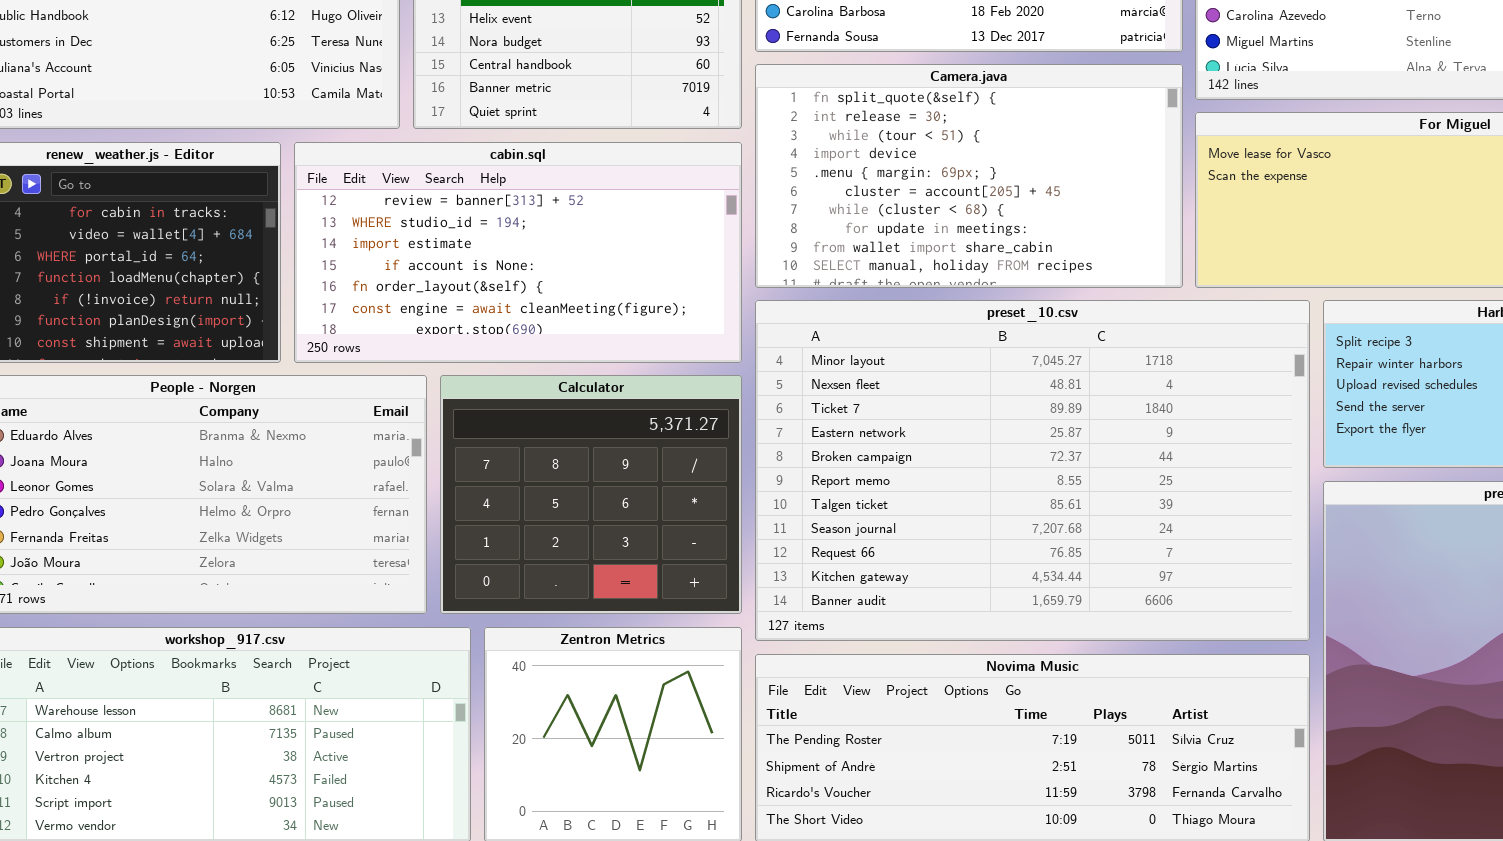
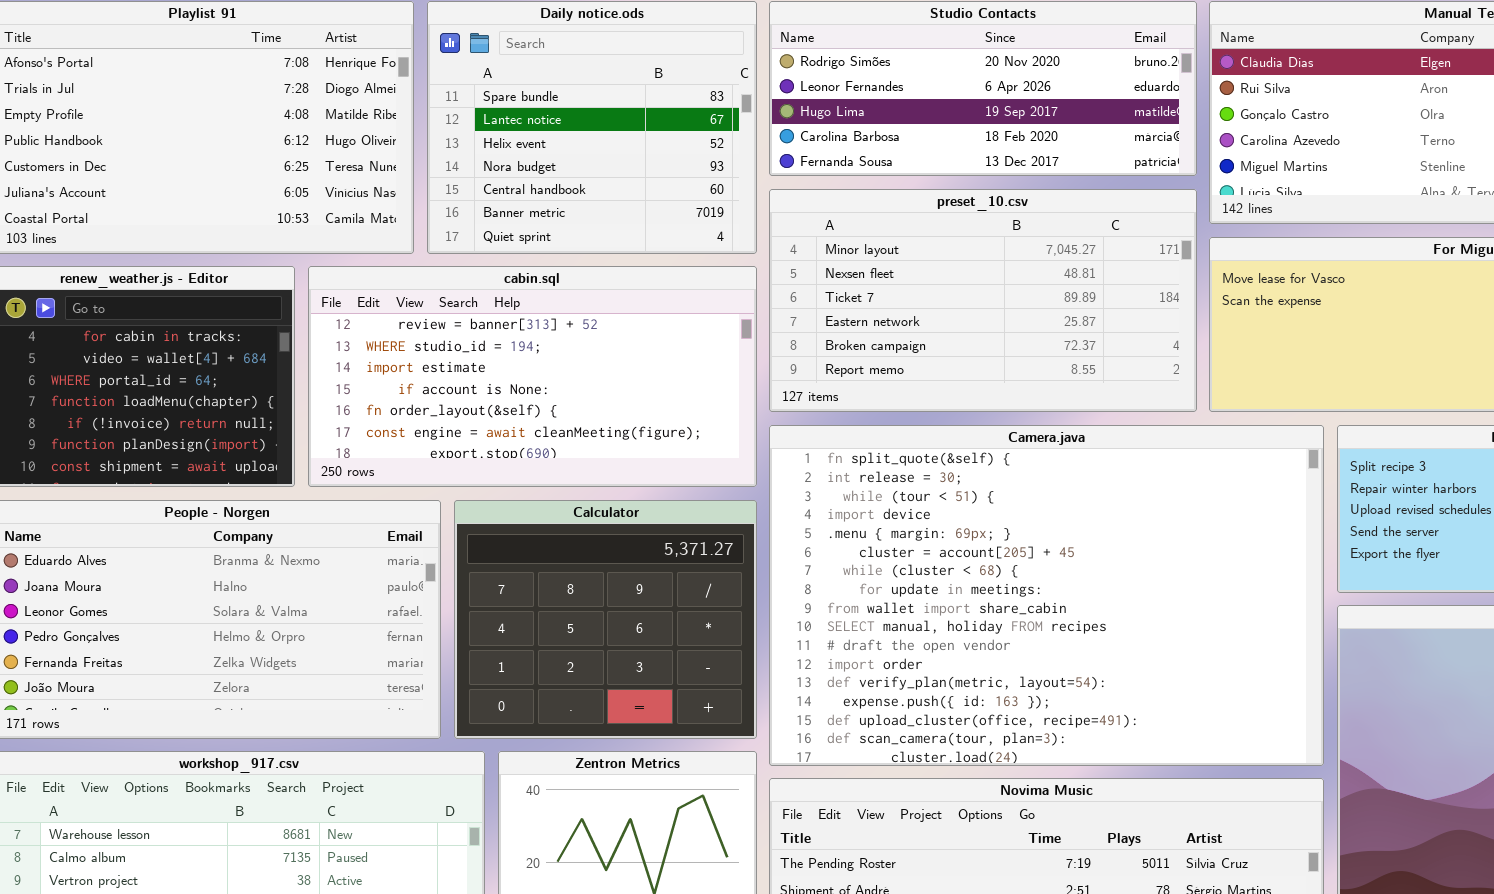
Camera.java: [755,64,1183,288] -> [769,425,1324,766], moved, resized
preset_10.csv: [755,300,1310,641] -> [769,189,1197,412], moved, resized

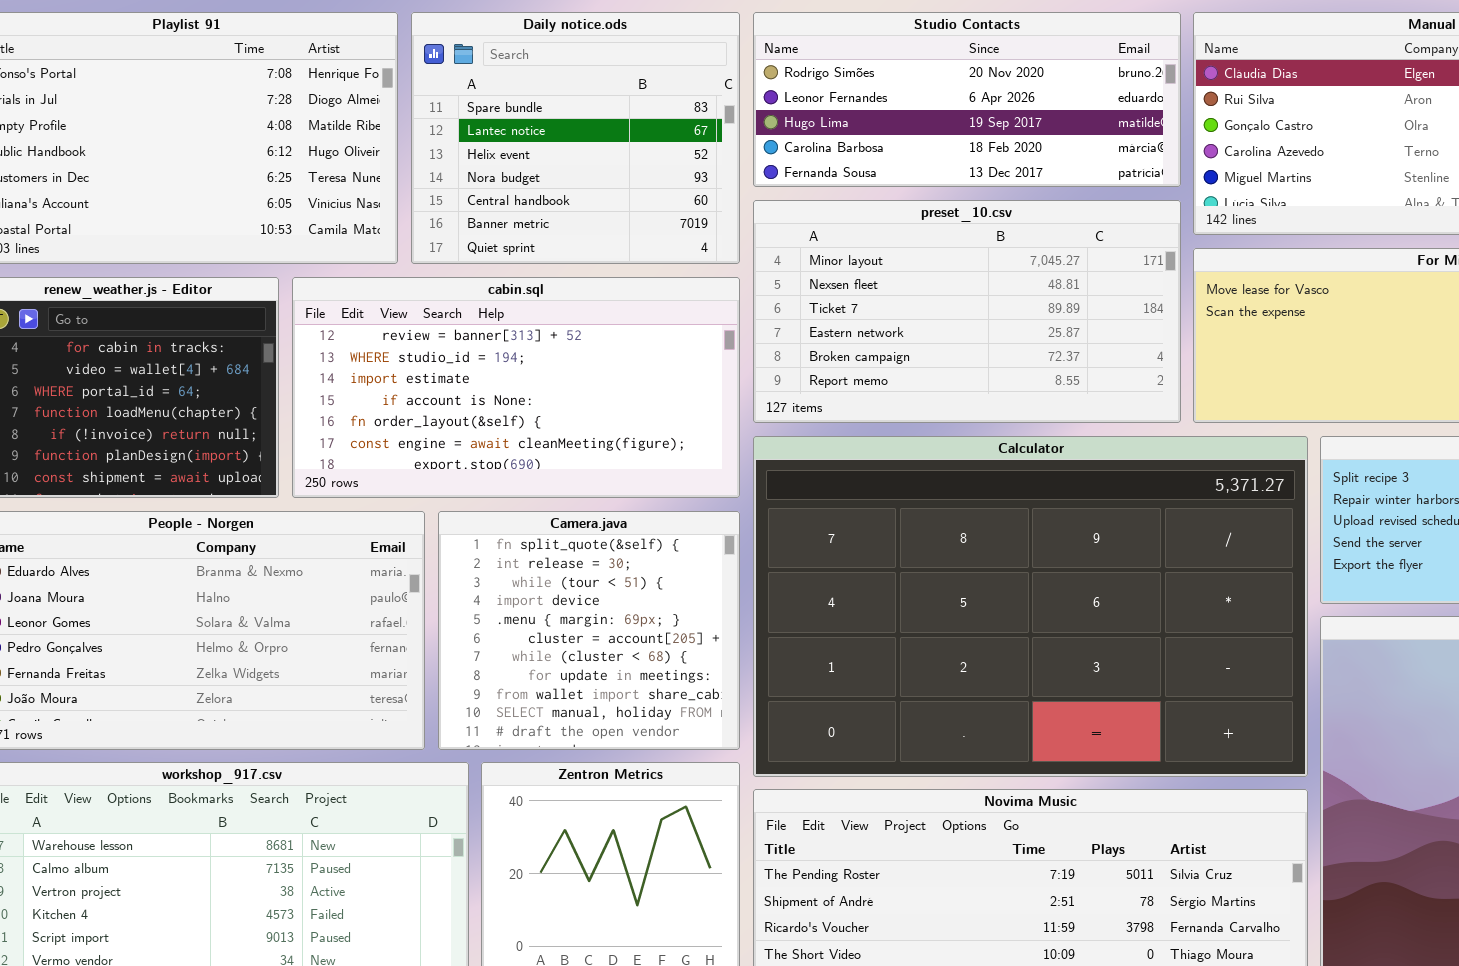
Camera.java: [769,425,1324,766] -> [438,511,740,750], moved, resized
Calculator: [454,500,757,739] -> [753,436,1308,777], moved, resized

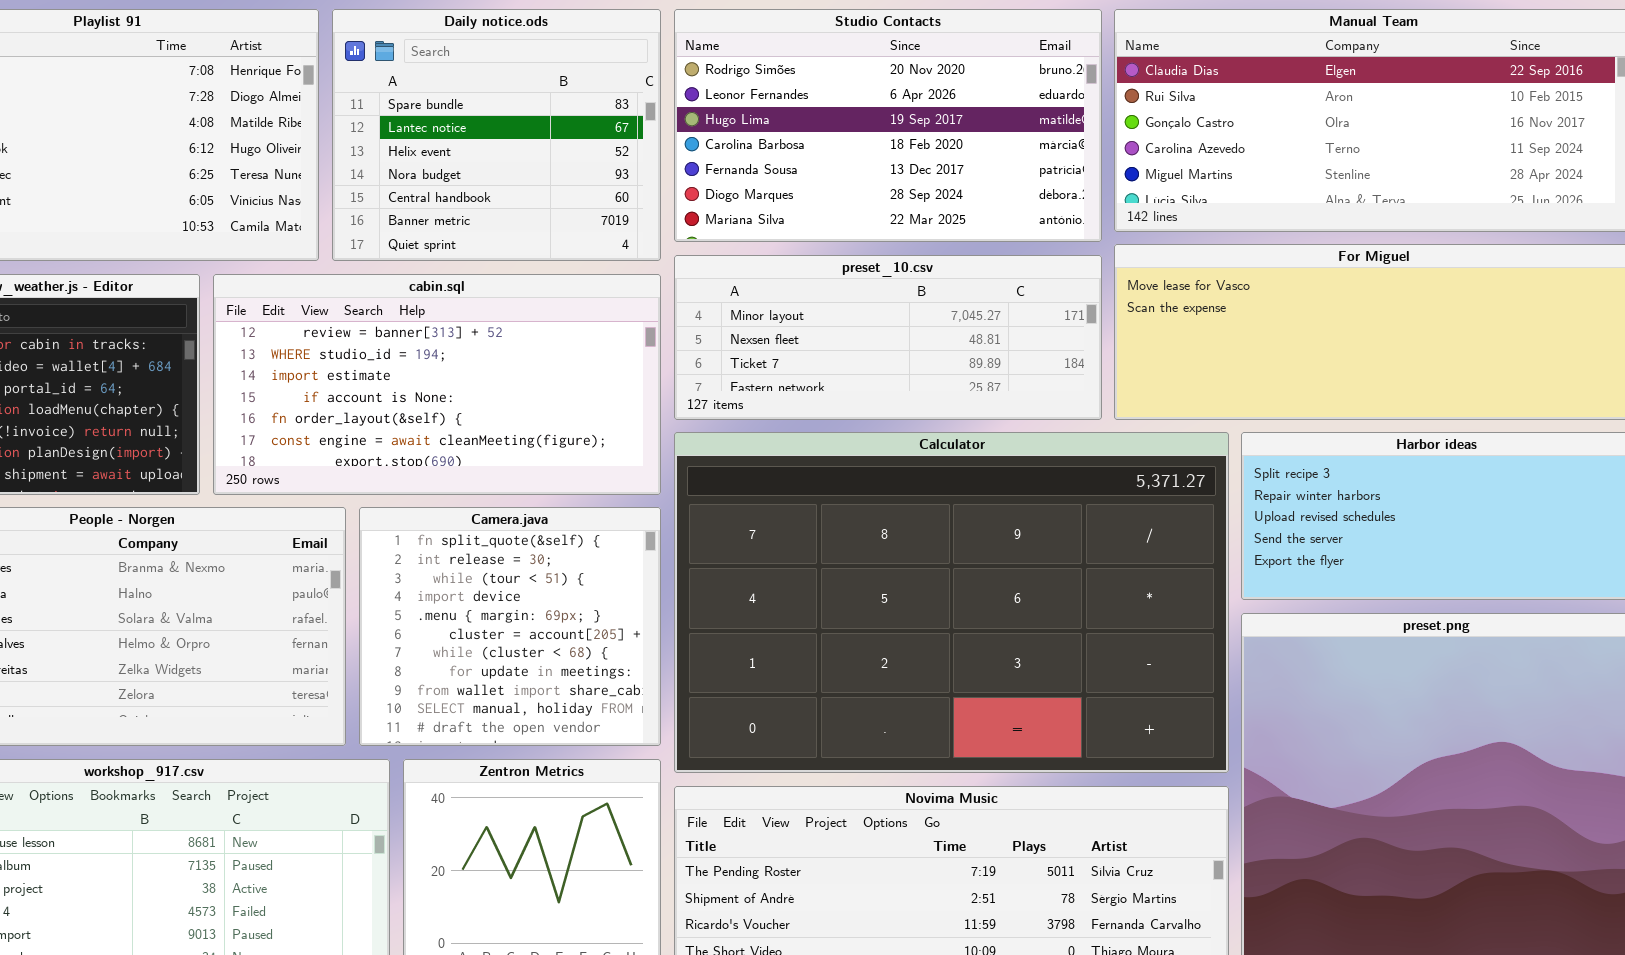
Studio Contacts: [753,12,1181,187] -> [674,9,1102,242], resized
preset_10.csv: [753,200,1181,423] -> [674,255,1102,420], resized

